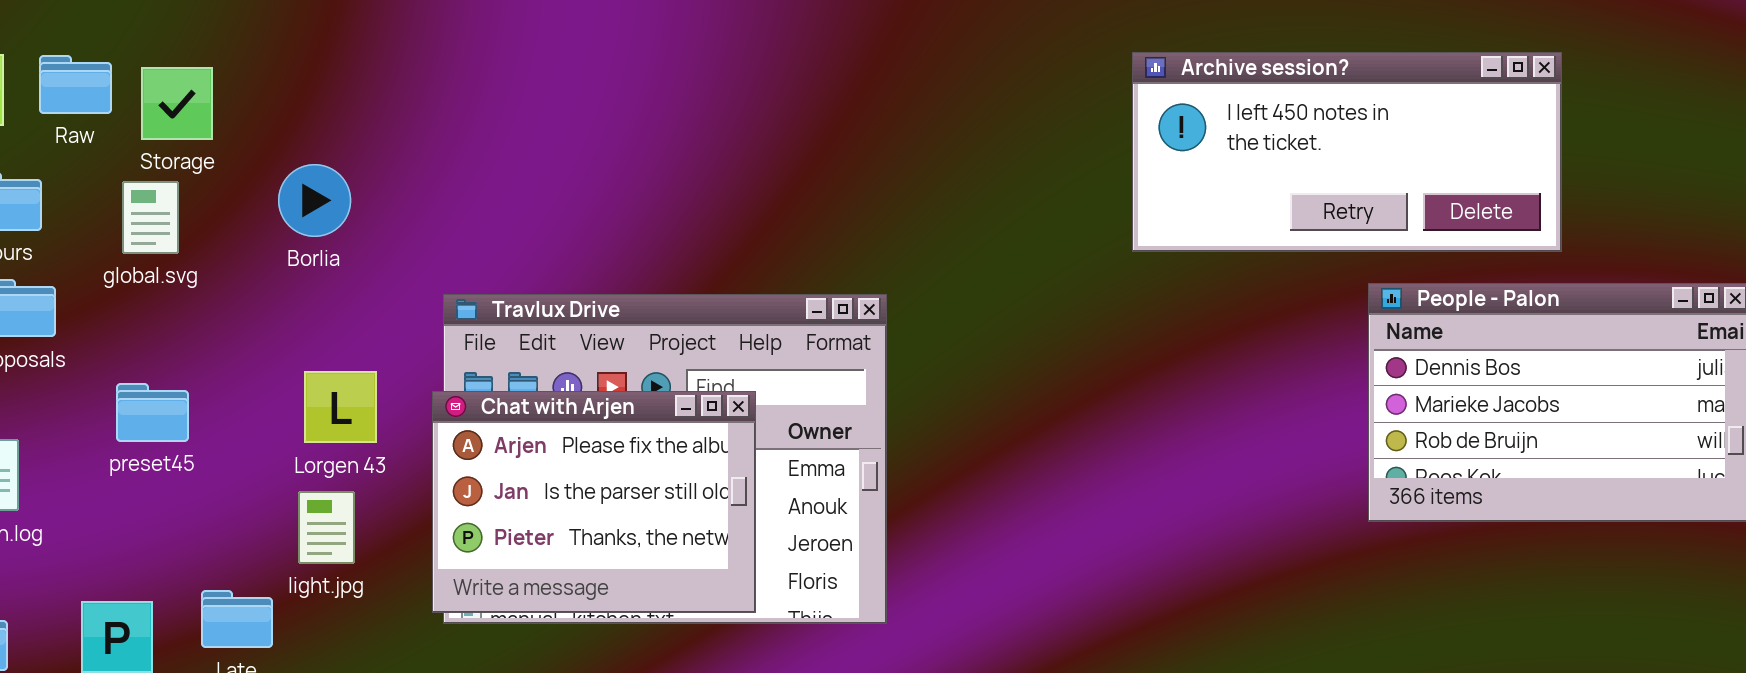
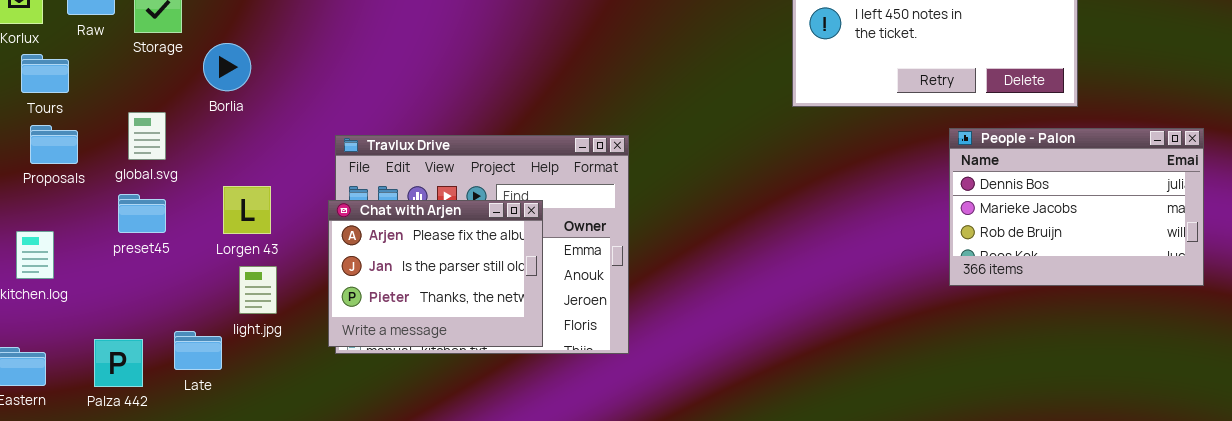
Borlia: [278,164,351,237] -> [203,43,251,91], moved
global.svg: [122,181,179,254] -> [128,112,166,160], moved
Lorgen 43: [304,371,377,443] -> [223,186,271,234], moved

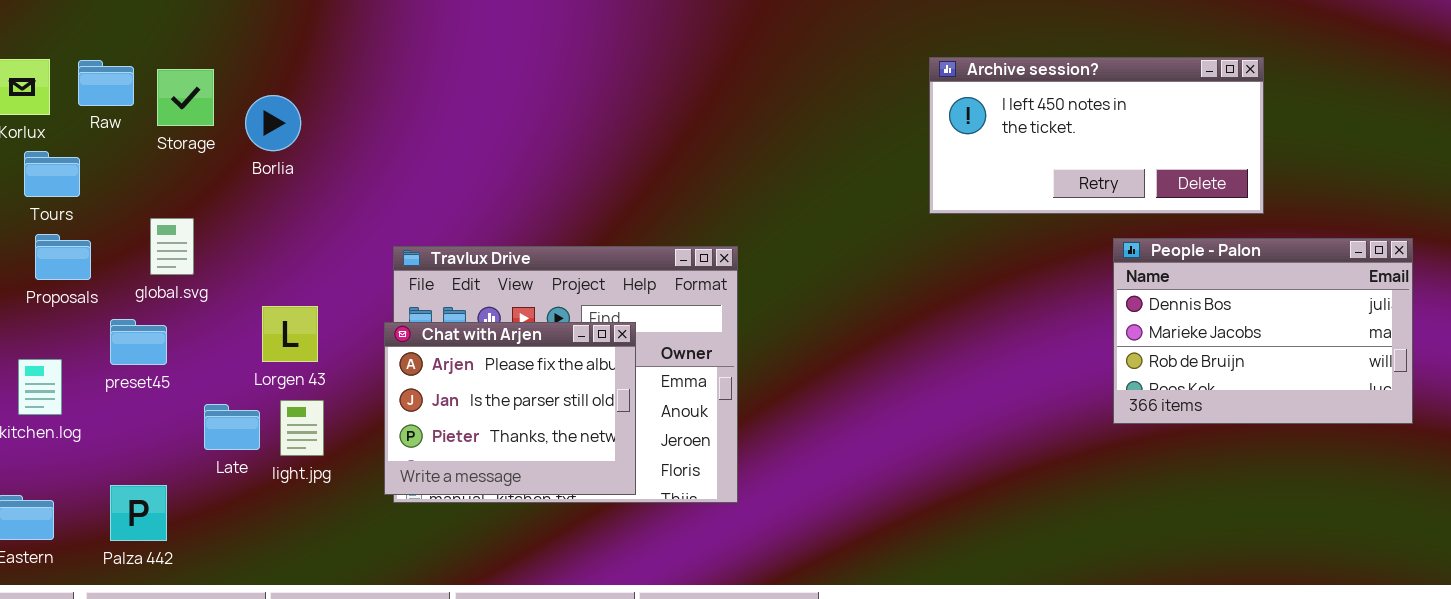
Borlia: [203,43,251,91] -> [245,95,301,151], moved
preset45: [118,194,166,233] -> [110,319,167,365], moved
Late: [174,331,222,370] -> [204,404,260,450], moved

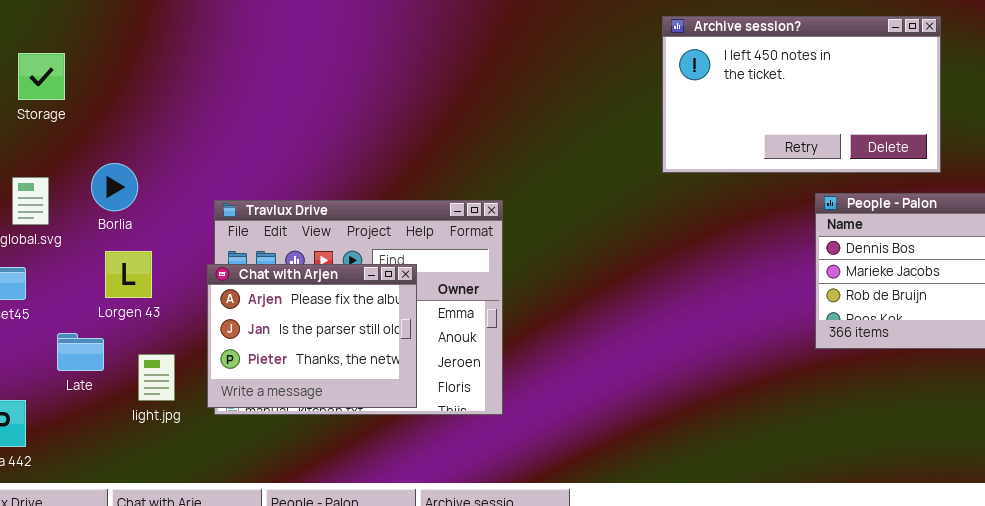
Archive session?: [929,57,1264,214] -> [662,16,941,173], resized
Borlia: [245,95,301,151] -> [91,163,138,211], moved
light.jpg: [280,400,324,456] -> [138,354,175,401], moved

